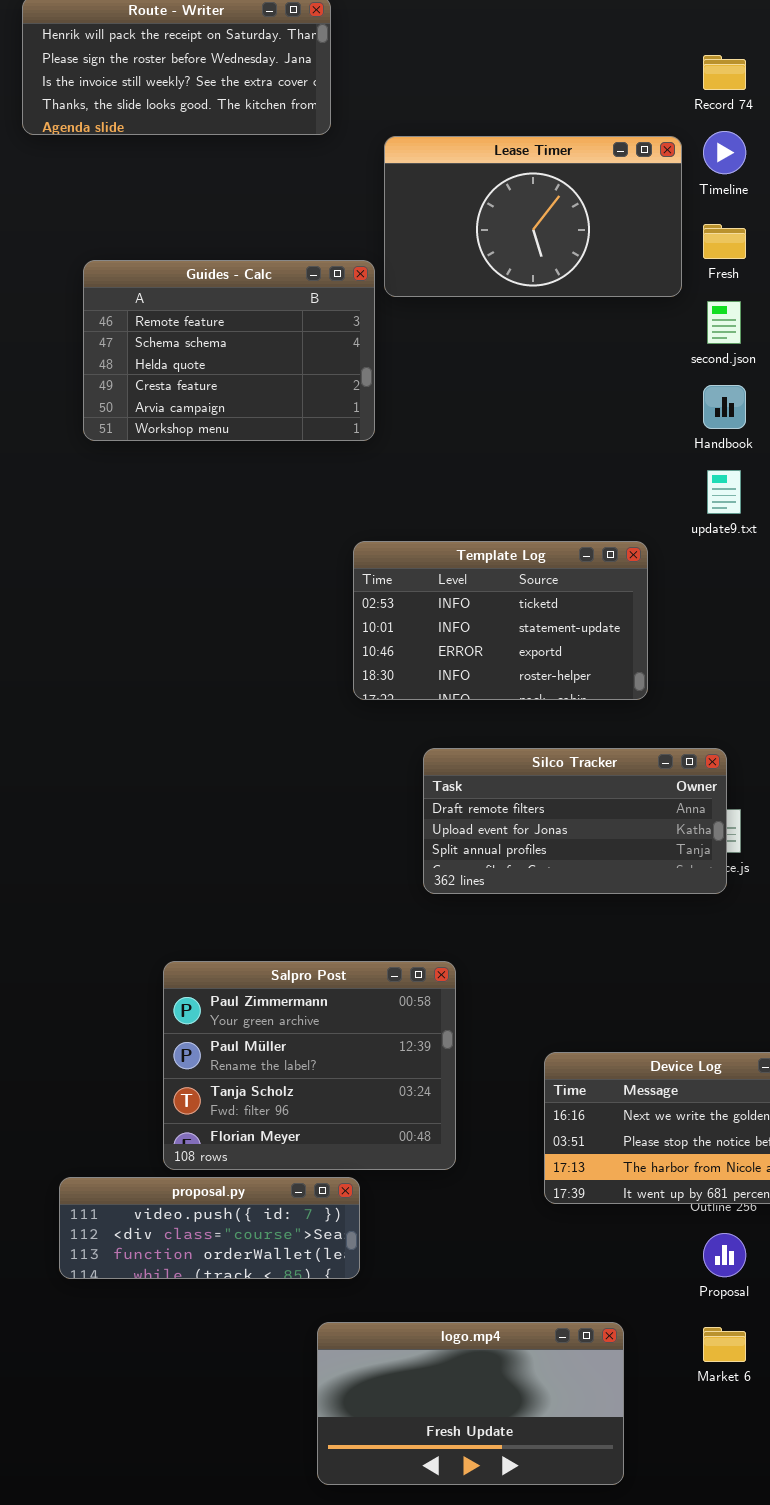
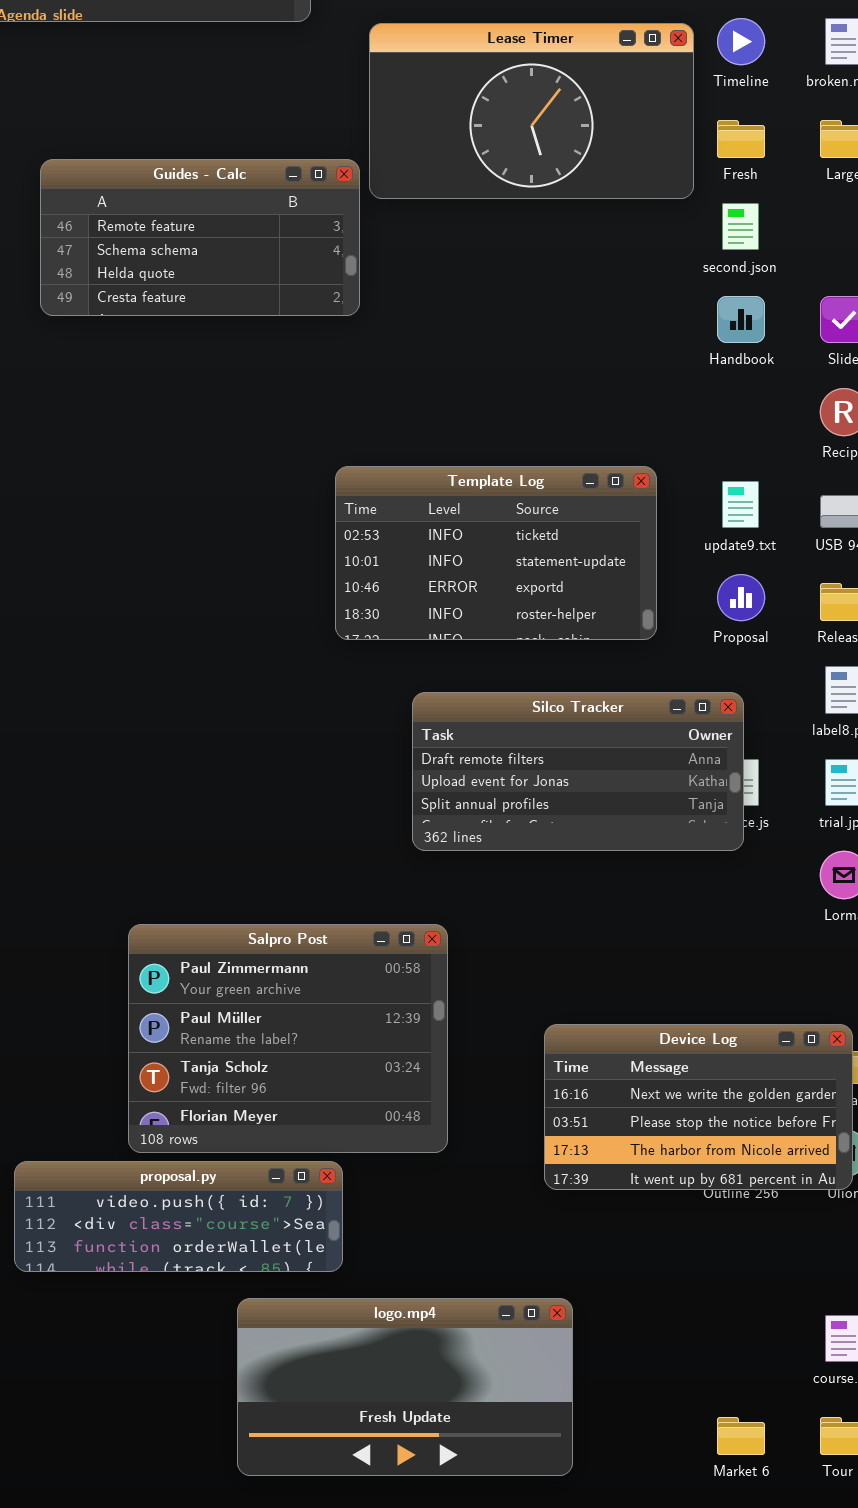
Guides - Calc: [83,260,375,441] -> [40,159,360,316], resized
update9.txt: [707,470,741,514] -> [722,481,759,528], moved
Proposal: [703,1233,746,1277] -> [717,574,765,621], moved
logo.mp4: [317,1322,624,1485] -> [237,1298,573,1476], moved
Market 6: [703,1327,746,1362] -> [717,1417,765,1455], moved

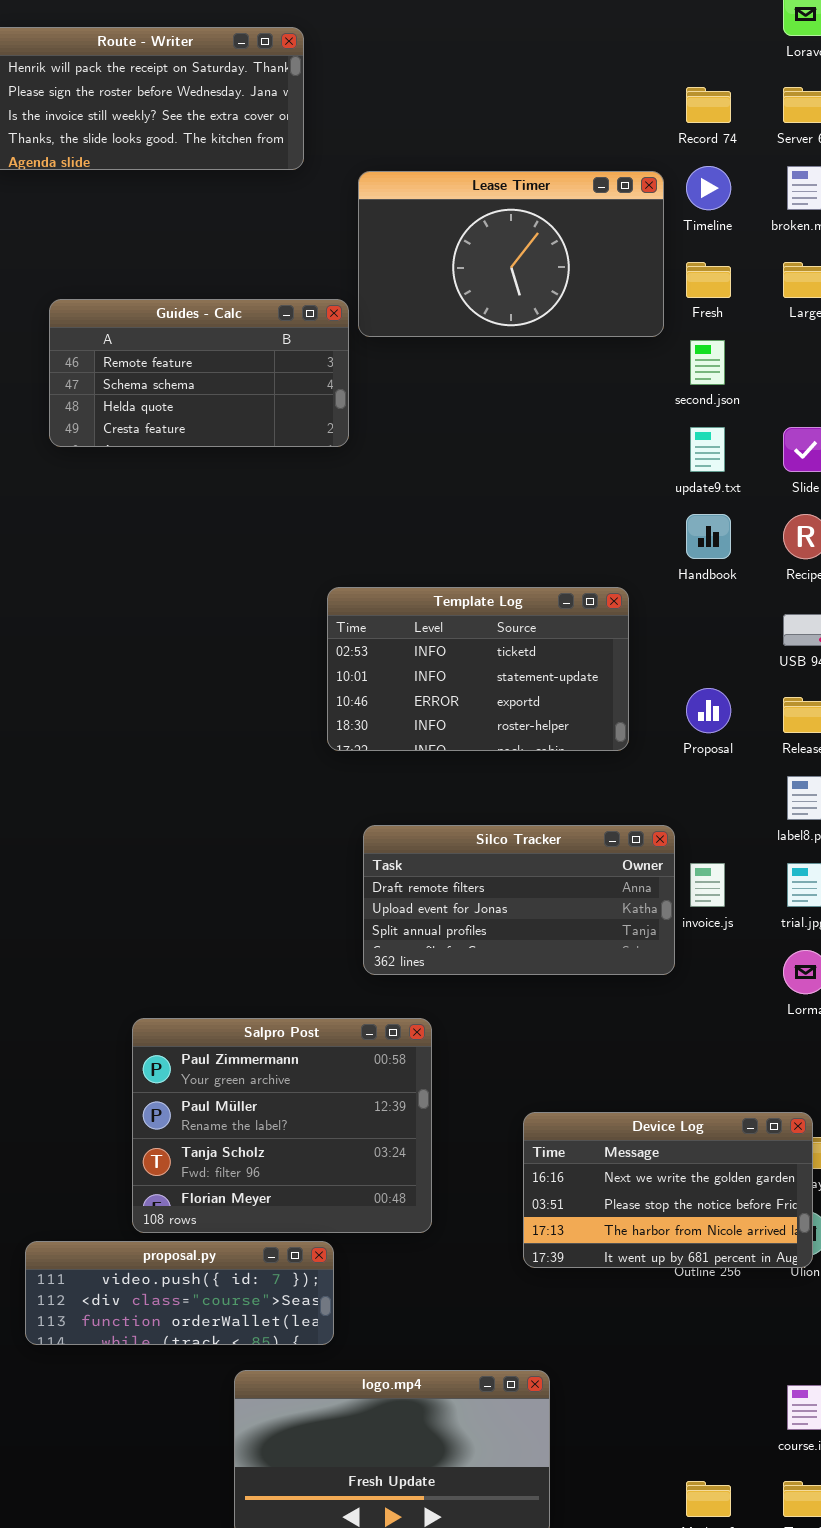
Handbook: [717,296,765,343] -> [686,514,731,559], moved
update9.txt: [722,481,759,528] -> [690,427,725,472], moved
Silco Tracker: [412,692,744,851] -> [363,825,675,975], moved

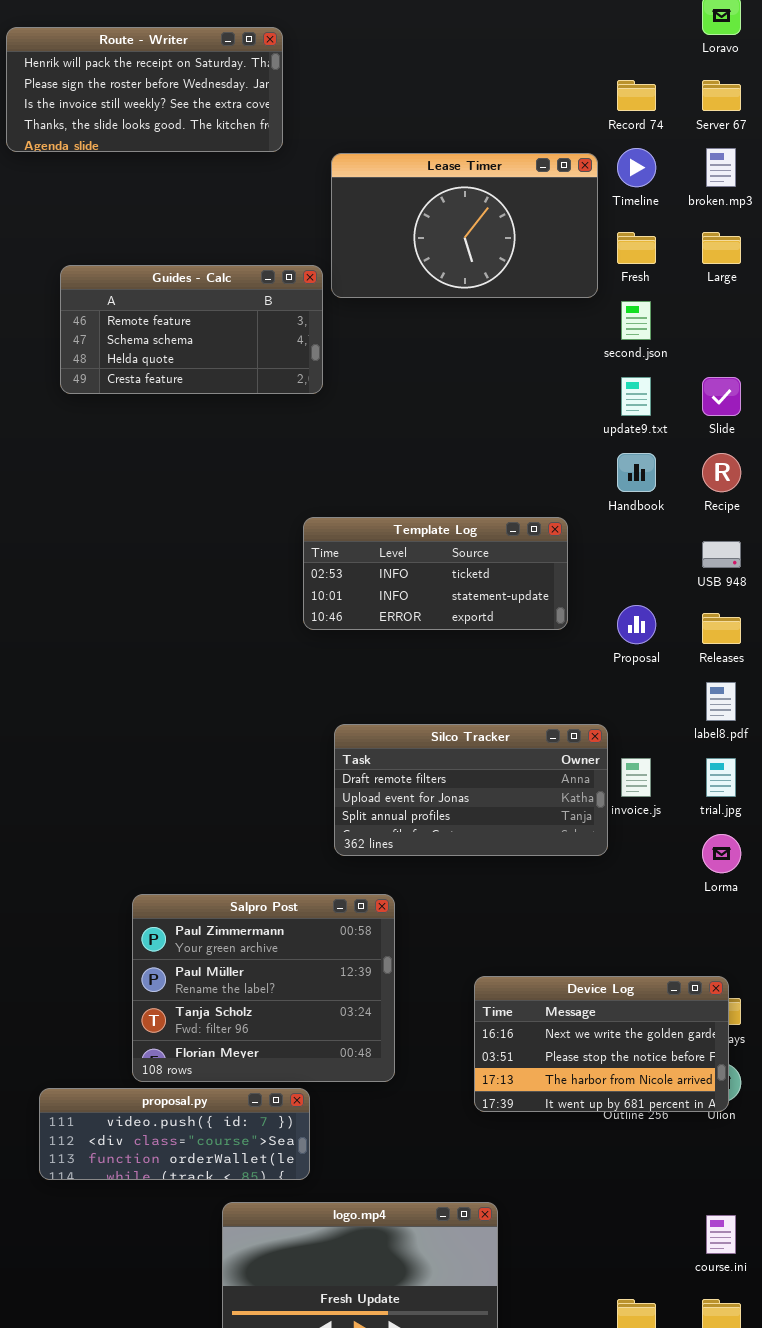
Template Log: [327,587,629,751] -> [303,517,568,630], resized

